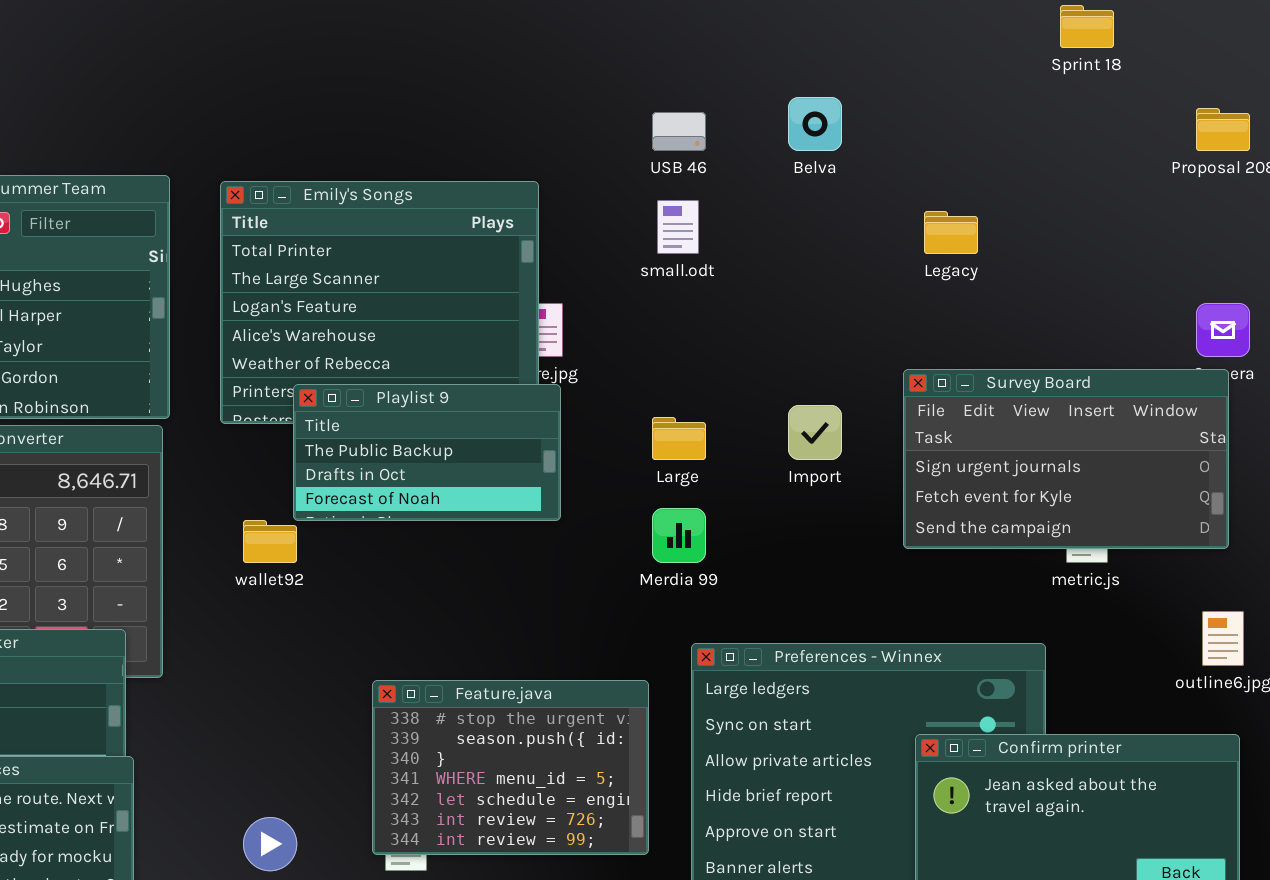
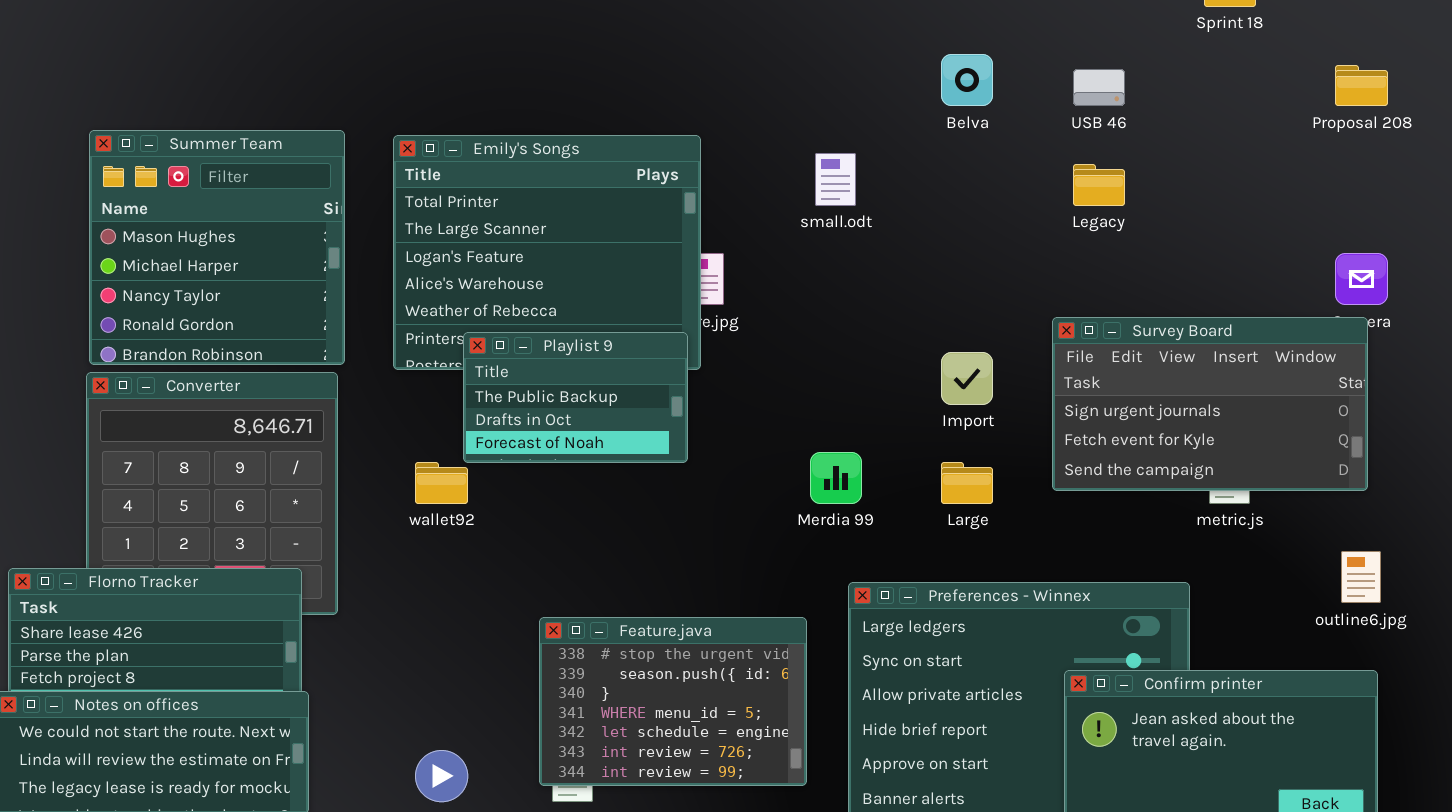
USB 46: [652,112,706,151] -> [1073,69,1125,106], moved
Playlist 9: [293,384,561,521] -> [463,332,688,463], resized
Large: [652,417,706,460] -> [941,462,993,504], moved

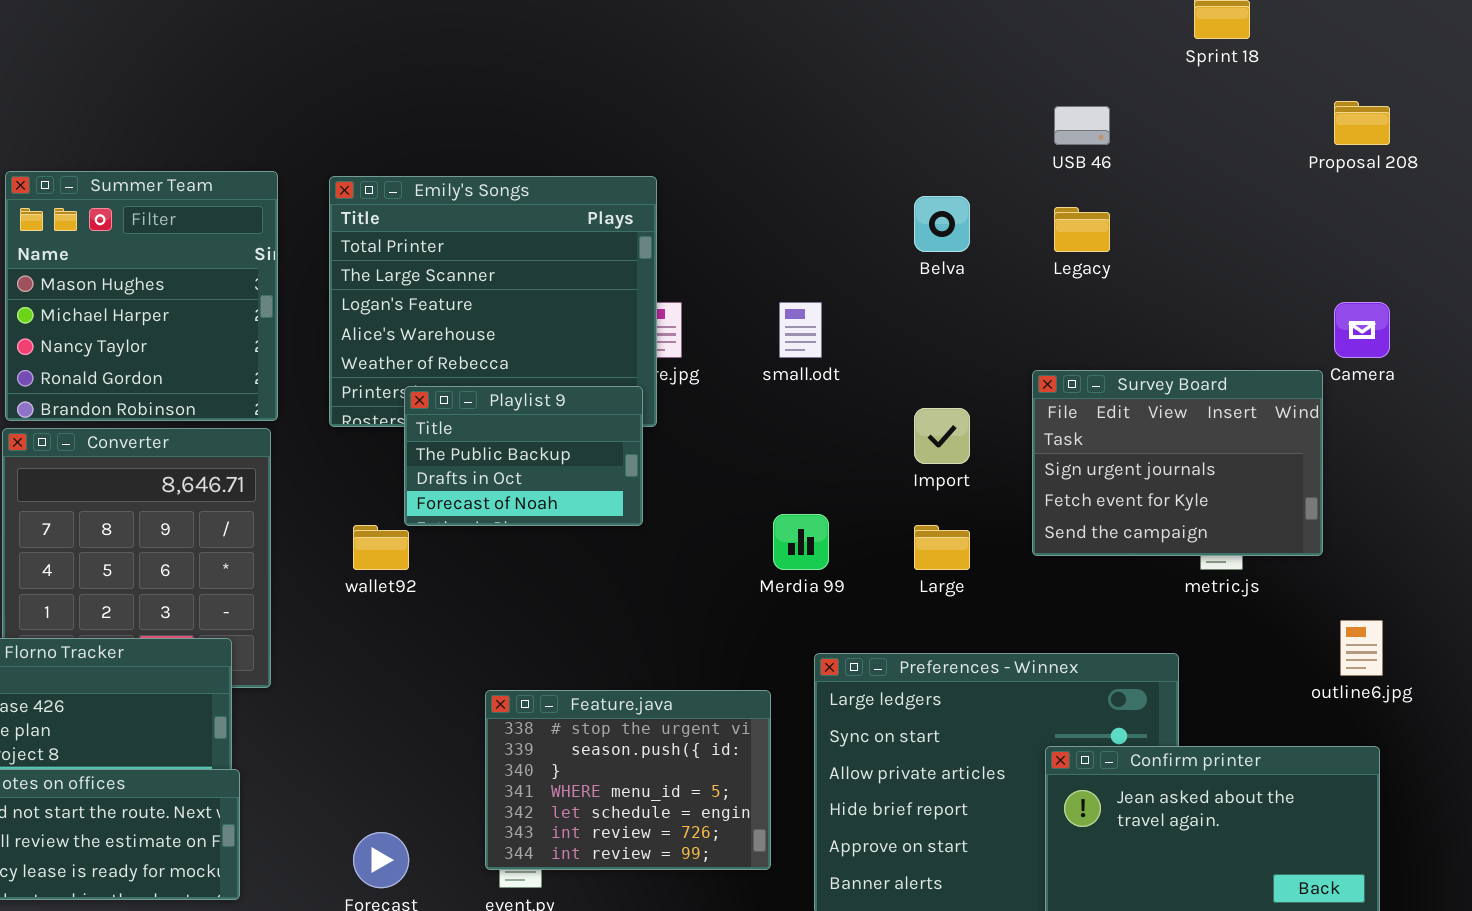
Belva: [941,54,993,106] -> [914,196,970,252], moved
small.odt: [815,153,856,206] -> [779,302,822,358], moved
Survey Board: [1052,317,1368,491] -> [1032,370,1323,556], resized

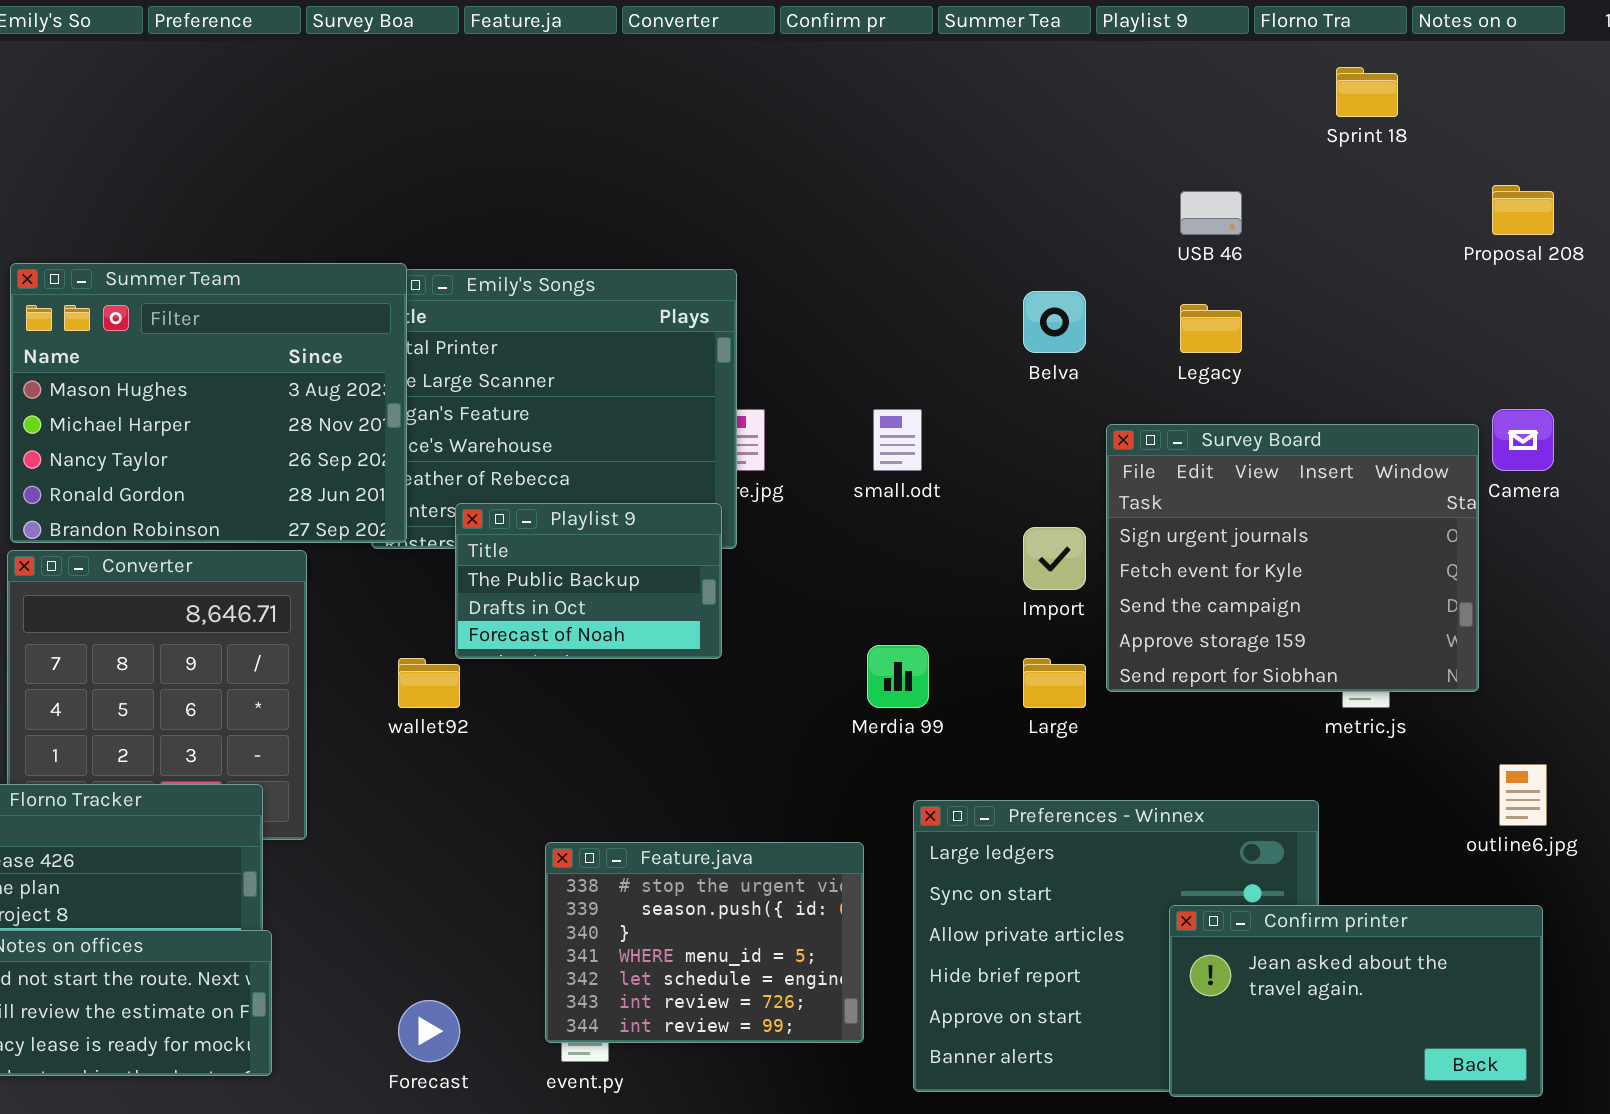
Summer Team: [5,171,278,421] -> [10,263,407,543], resized
Survey Board: [1032,370,1323,556] -> [1106,424,1479,692], resized

